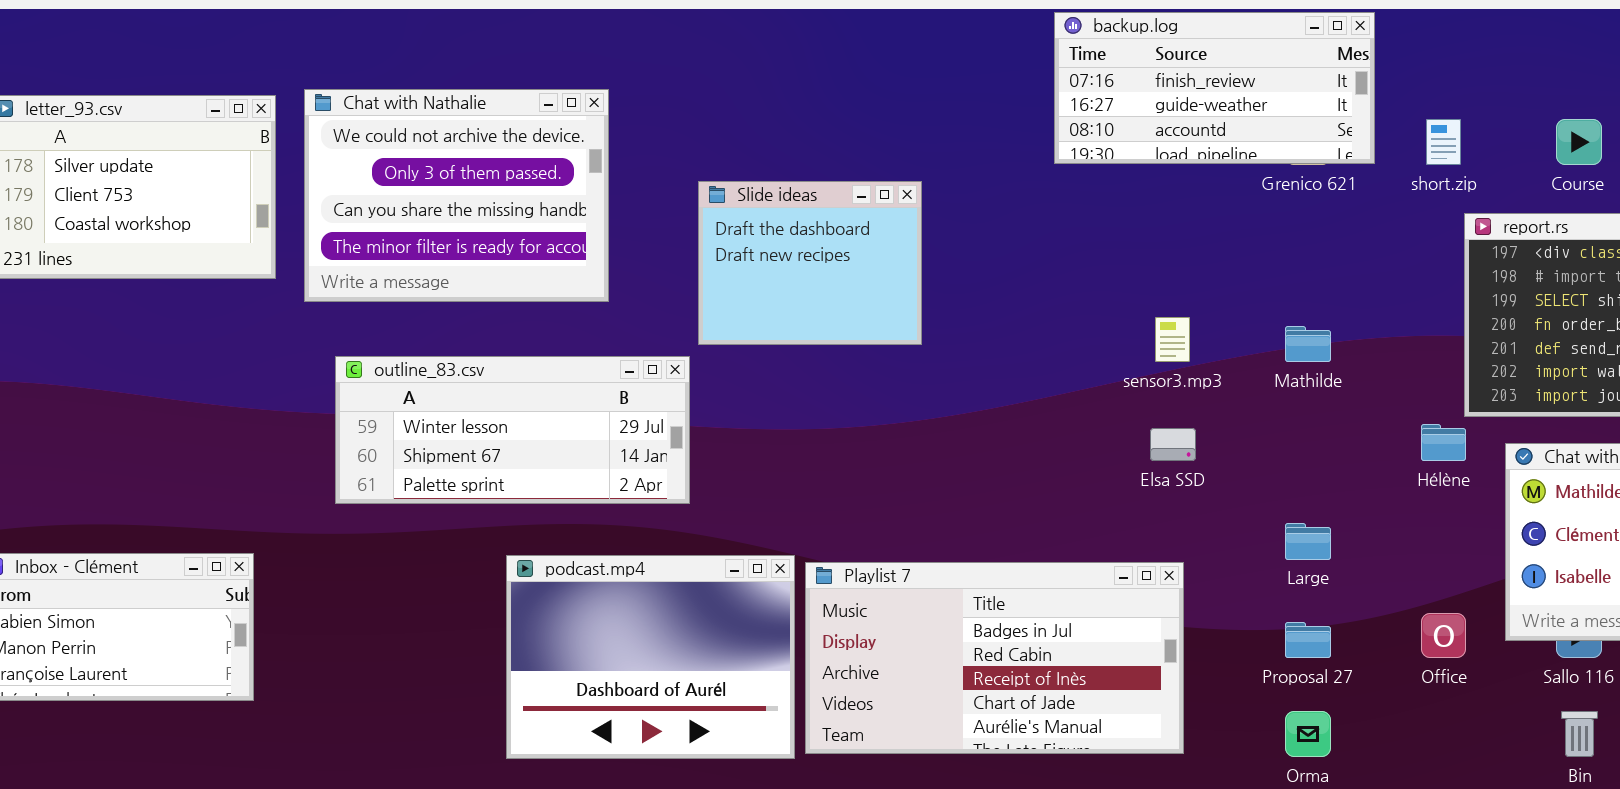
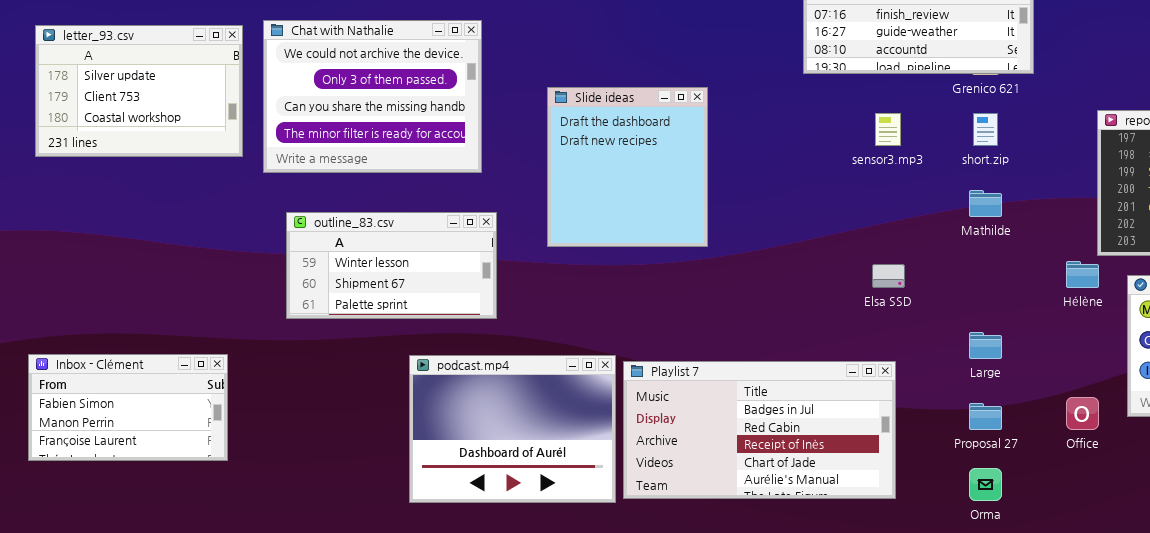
short.zip: [1426,119,1461,165] -> [973,113,998,146], moved
Slide ideas: [698,181,922,345] -> [547,87,708,247], resized
sensor3.mp3: [1155,317,1190,362] -> [875,113,901,146], moved
outline_83.csv: [335,356,690,504] -> [286,212,497,319], resized

